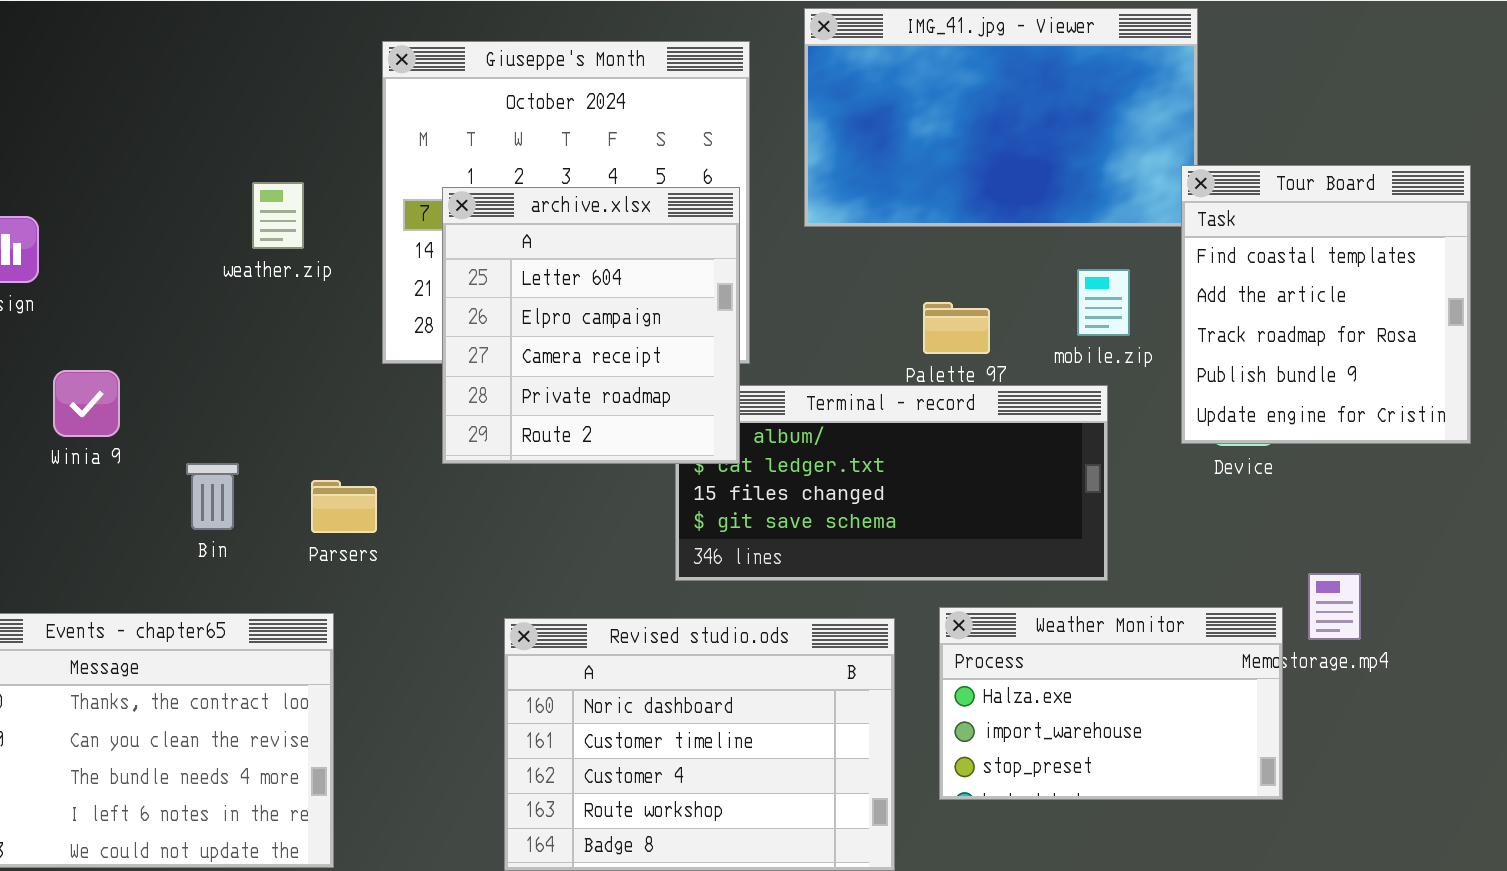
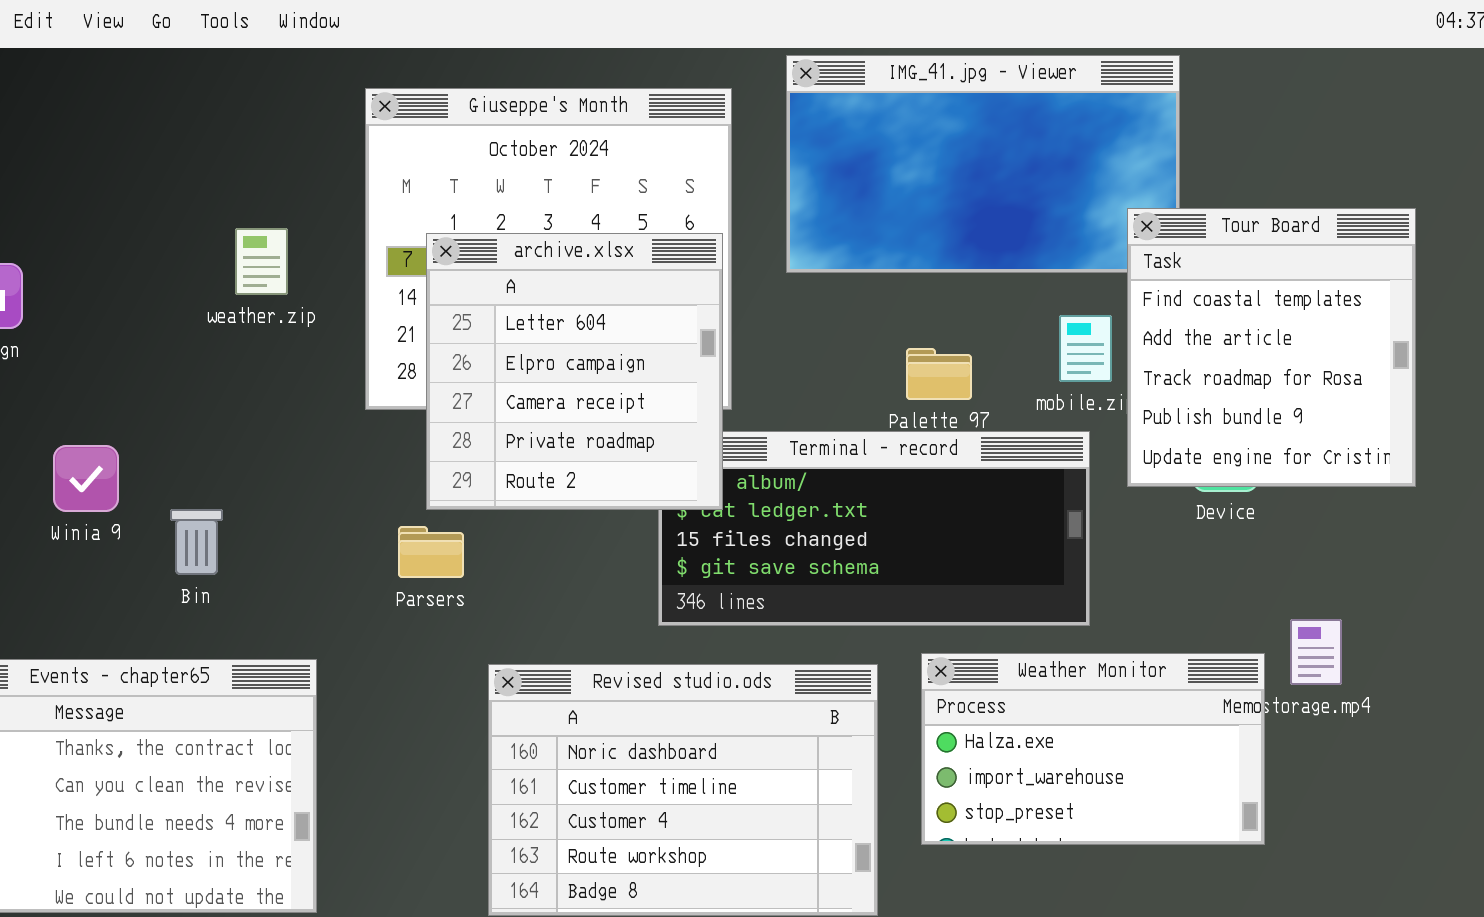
Tour Board: [1181,165,1471,444] -> [1127,208,1416,487], moved
Winia 9: [53,370,120,437] -> [53,445,119,512], moved
Parsers: [311,480,377,533] -> [398,526,464,578], moved

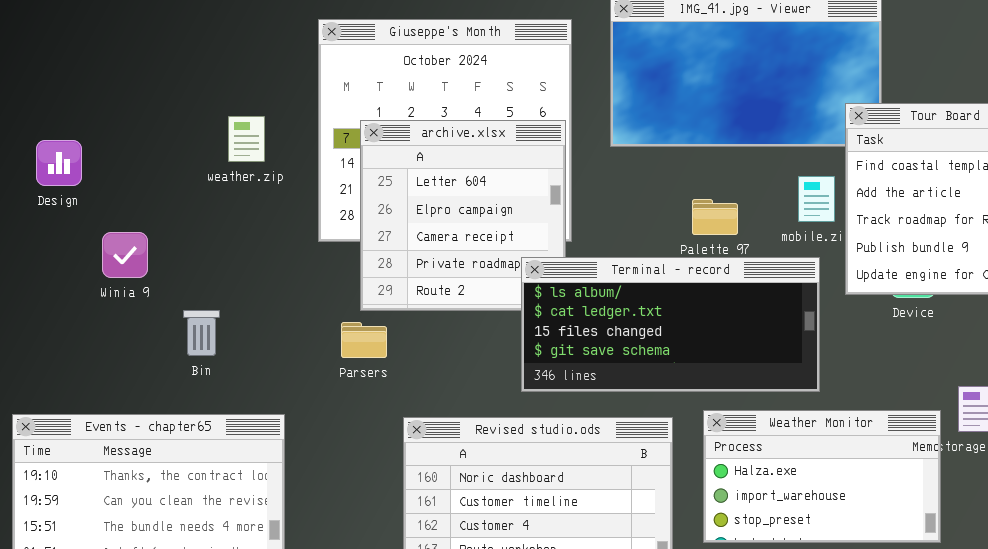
Terminal - record: [658,431,1090,626] -> [521,257,820,392], raised
Winia 9: [53,445,119,512] -> [102,232,148,278], moved

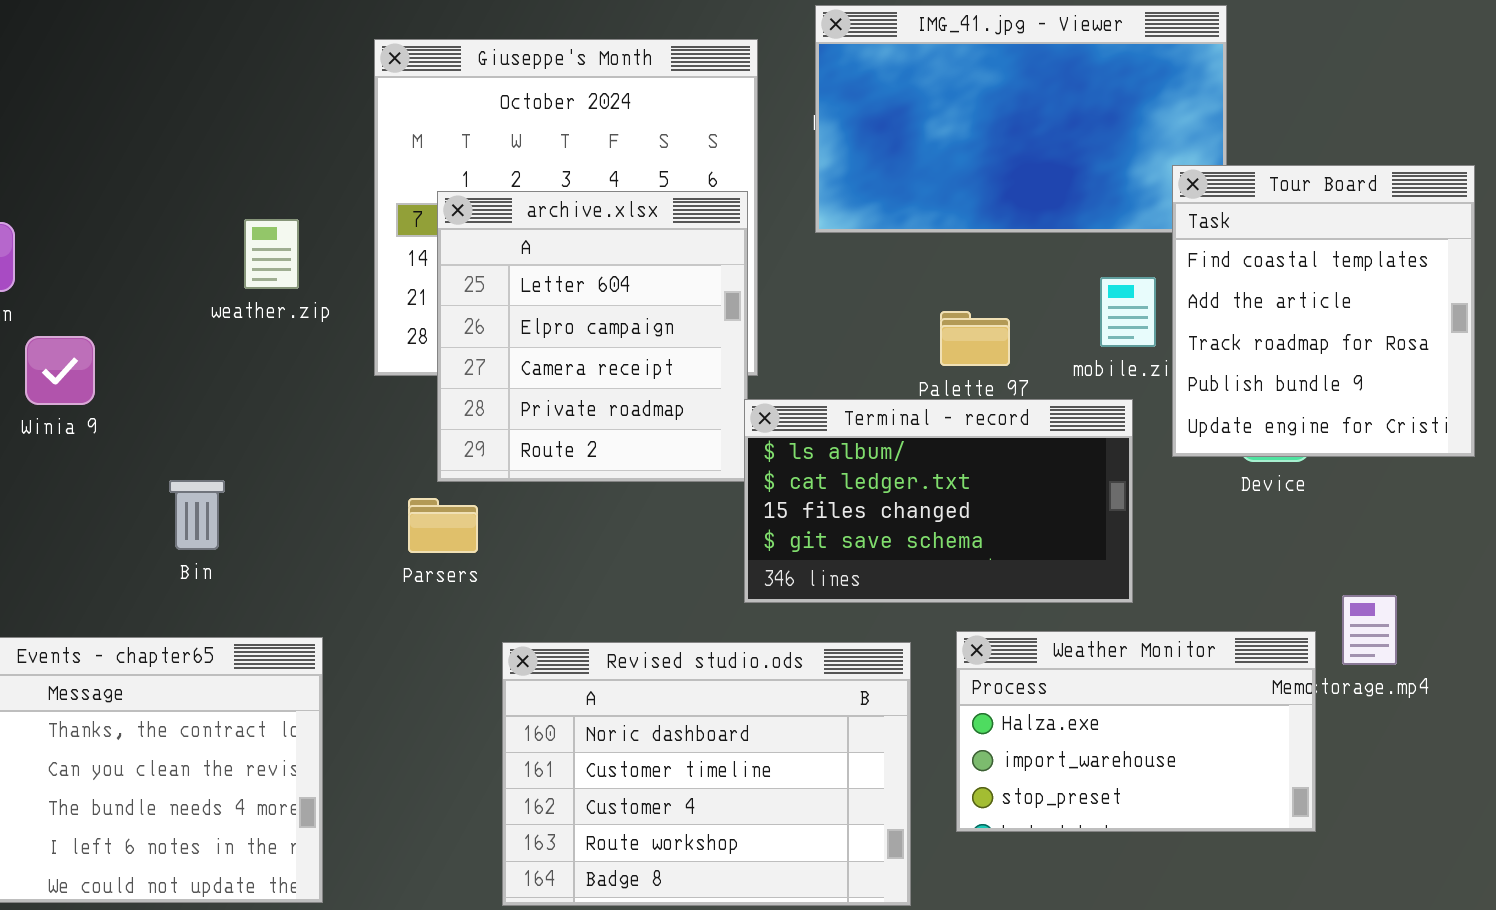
weather.zip: [228,116,265,162] -> [244,219,299,289], moved
Winia 9: [102,232,148,278] -> [25,336,95,405], moved
Terminal - record: [521,257,820,392] -> [744,399,1133,603], resized

